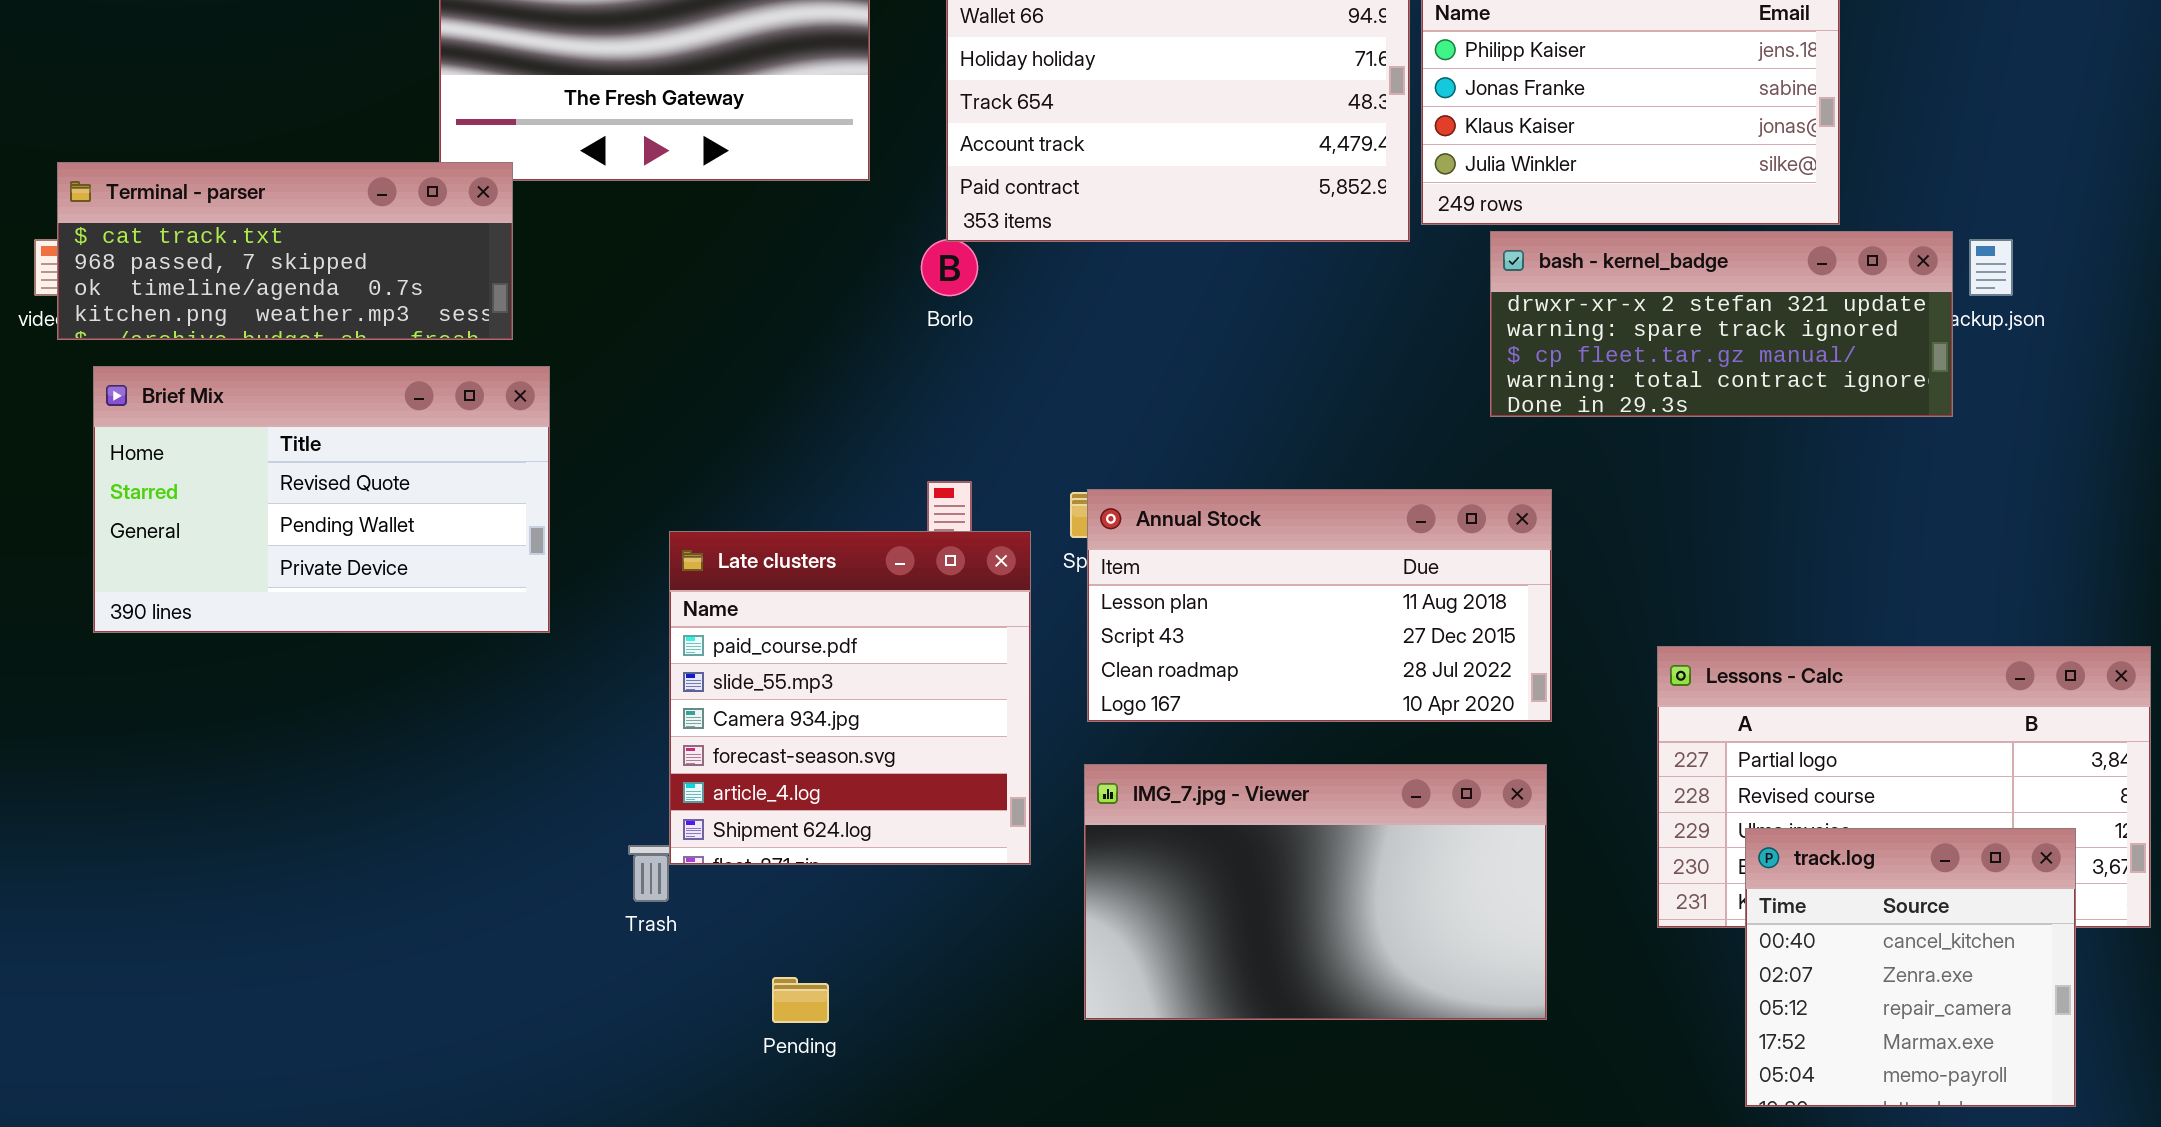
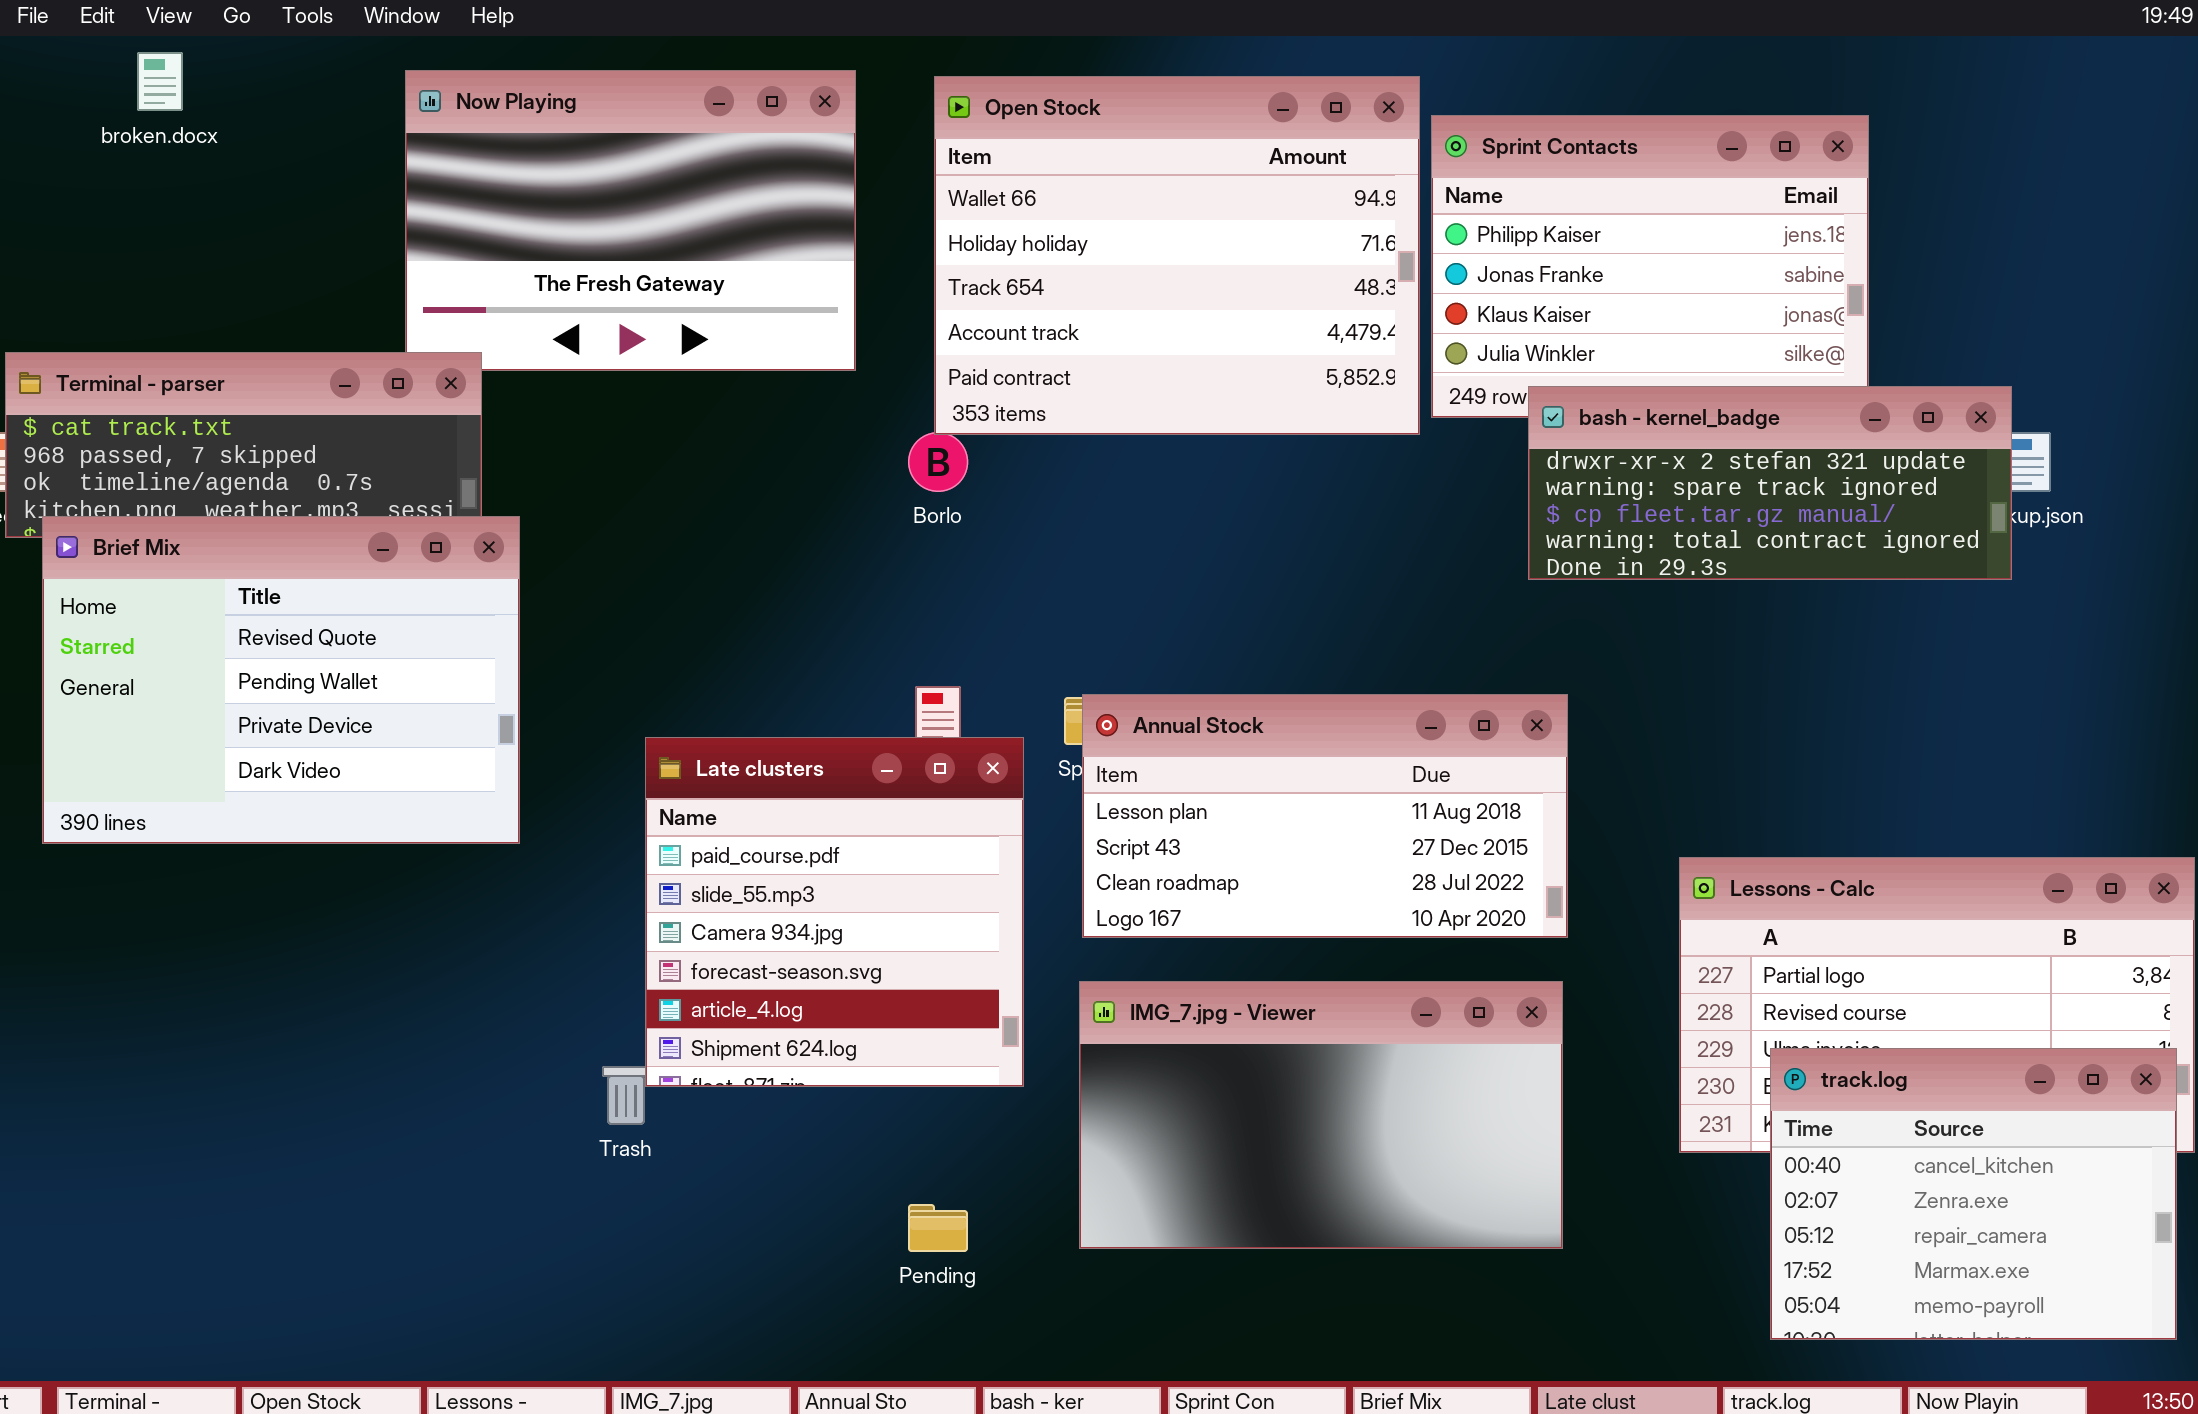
bash - kernel_badge: [1490,231,1953,417] -> [1528,386,2012,580], moved
Brief Mix: [93,366,550,633] -> [42,516,520,844], resized
track.log: [1745,828,2076,1107] -> [1770,1048,2177,1340], resized
Pending: [772,977,829,1023] -> [908,1204,968,1252], moved

